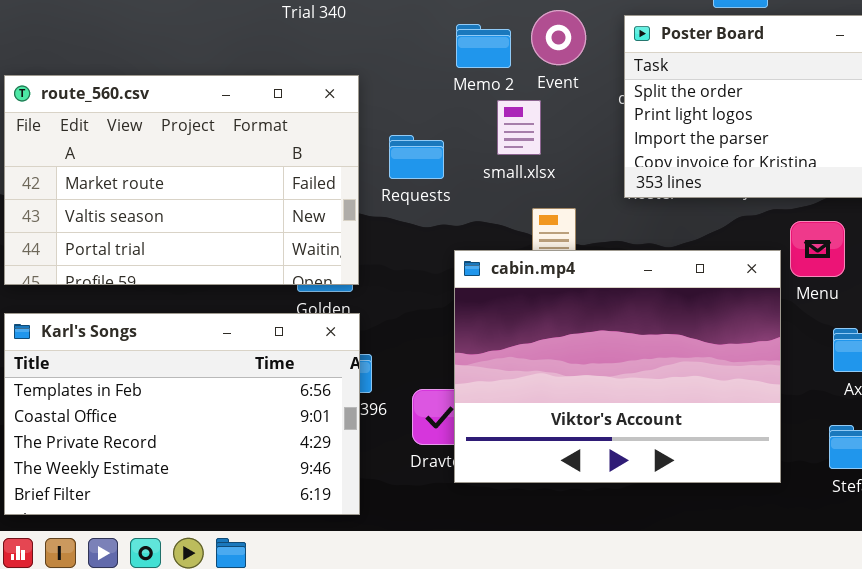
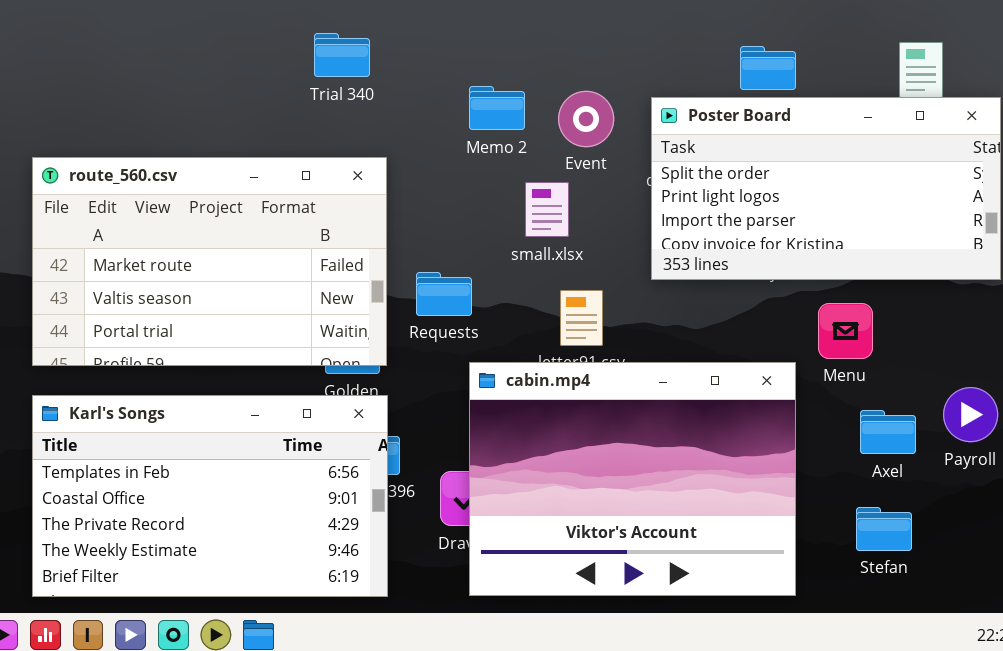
Memo 2: [456,24,511,68] -> [469,86,525,130], moved
Requests: [389,135,444,179] -> [416,272,472,316], moved
cabin.mp4: [454,250,781,483] -> [469,362,796,596], moved

